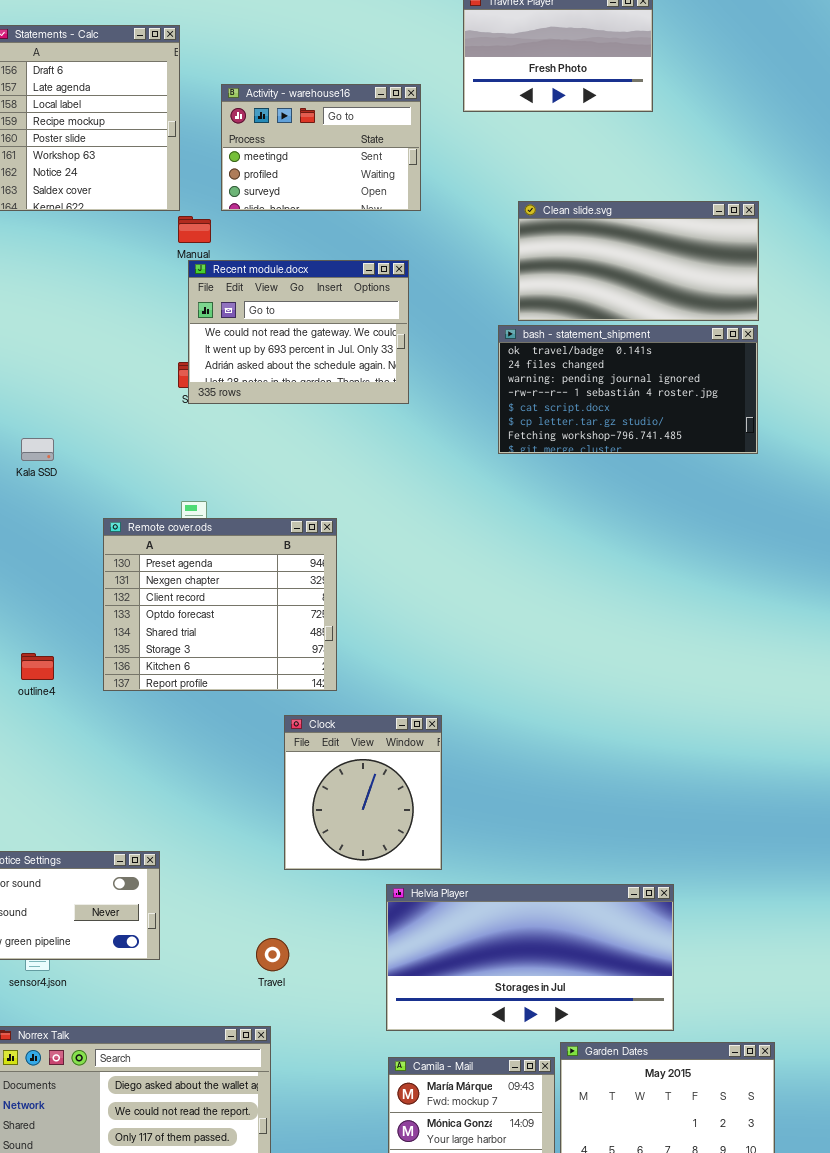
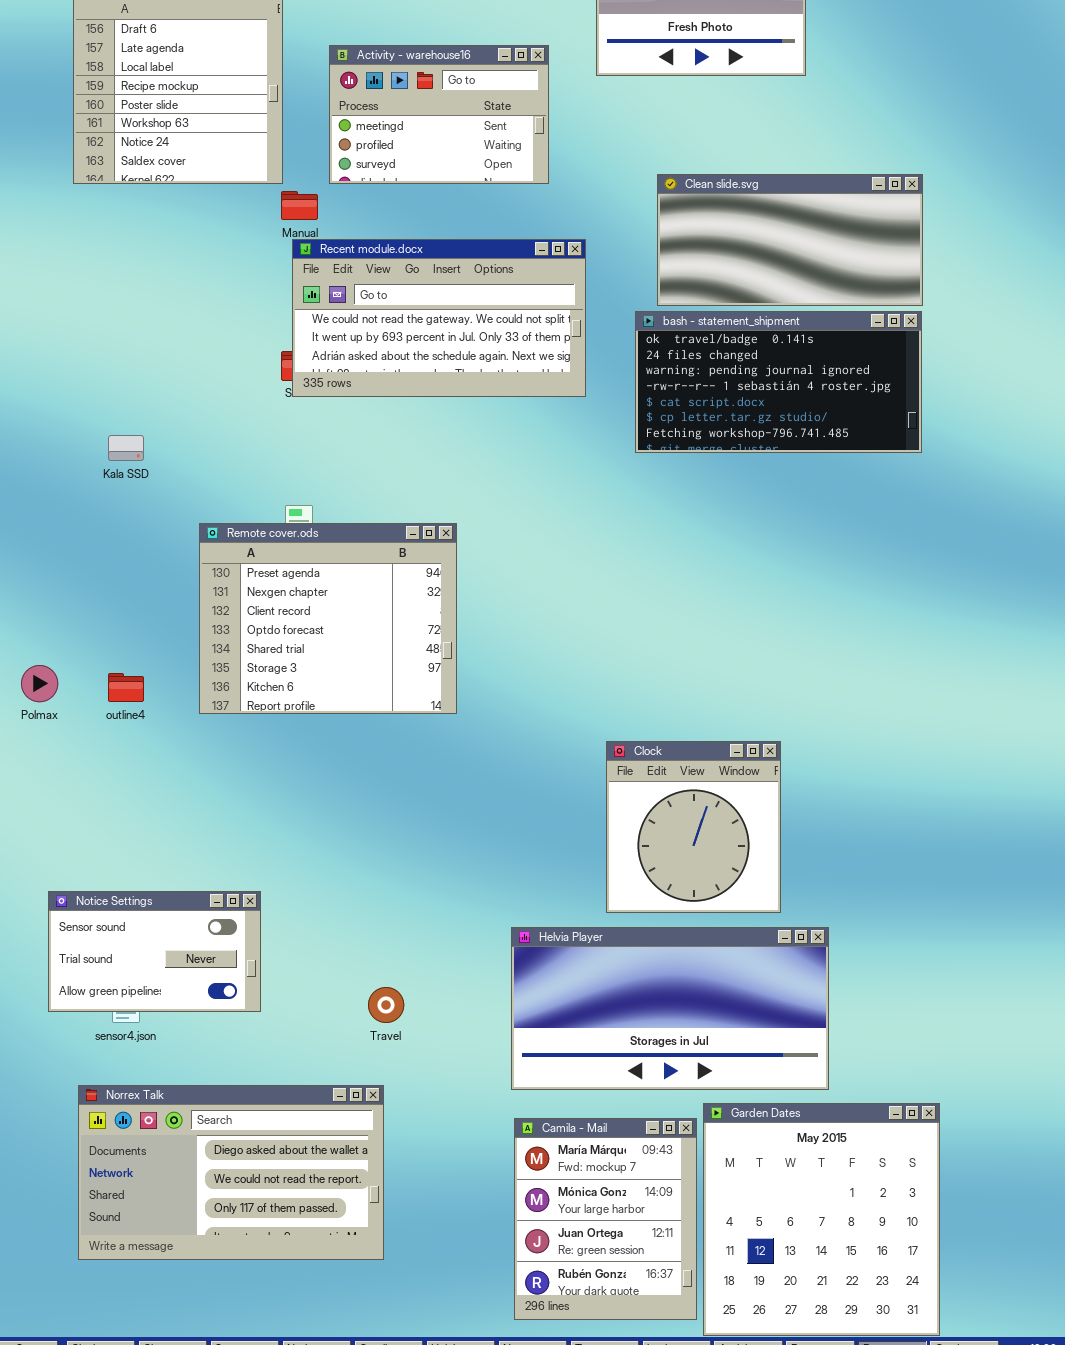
Recent module.docx: [188,260,409,404] -> [292,239,586,397], resized
Clock: [284,715,442,870] -> [606,741,781,913], moved

